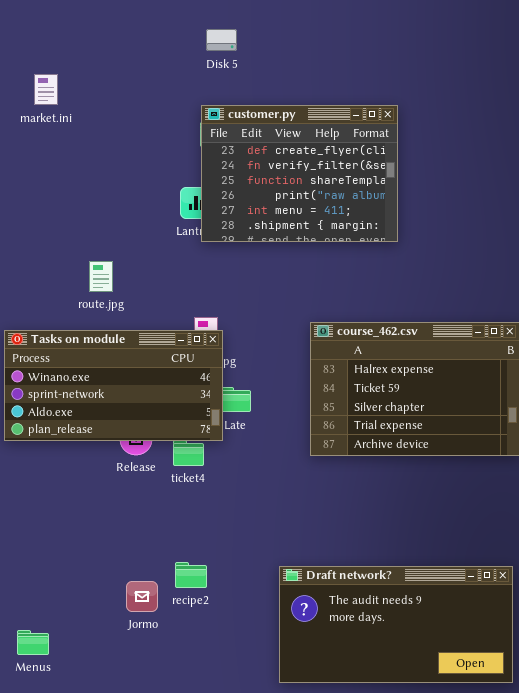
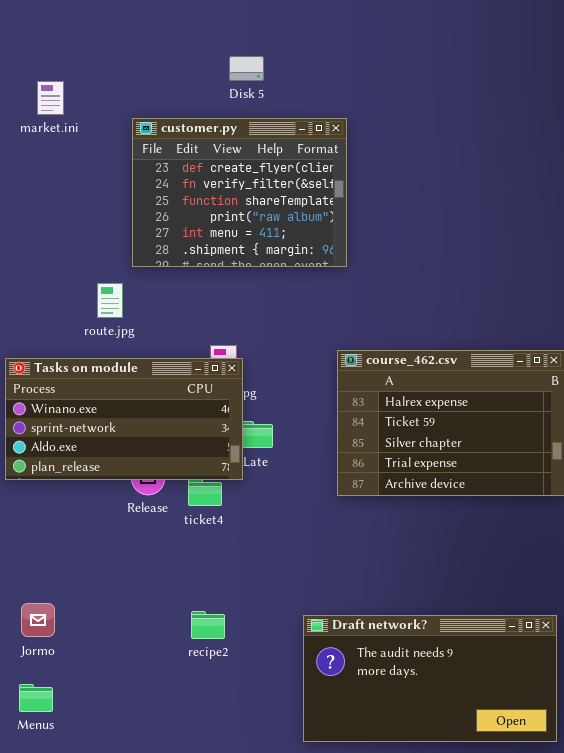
Disk 5: [206,29,237,51] -> [229,56,264,81], moved
customer.py: [201,105,398,242] -> [132,118,347,267], moved
Jormo: [126,581,158,612] -> [21,603,55,637], moved

